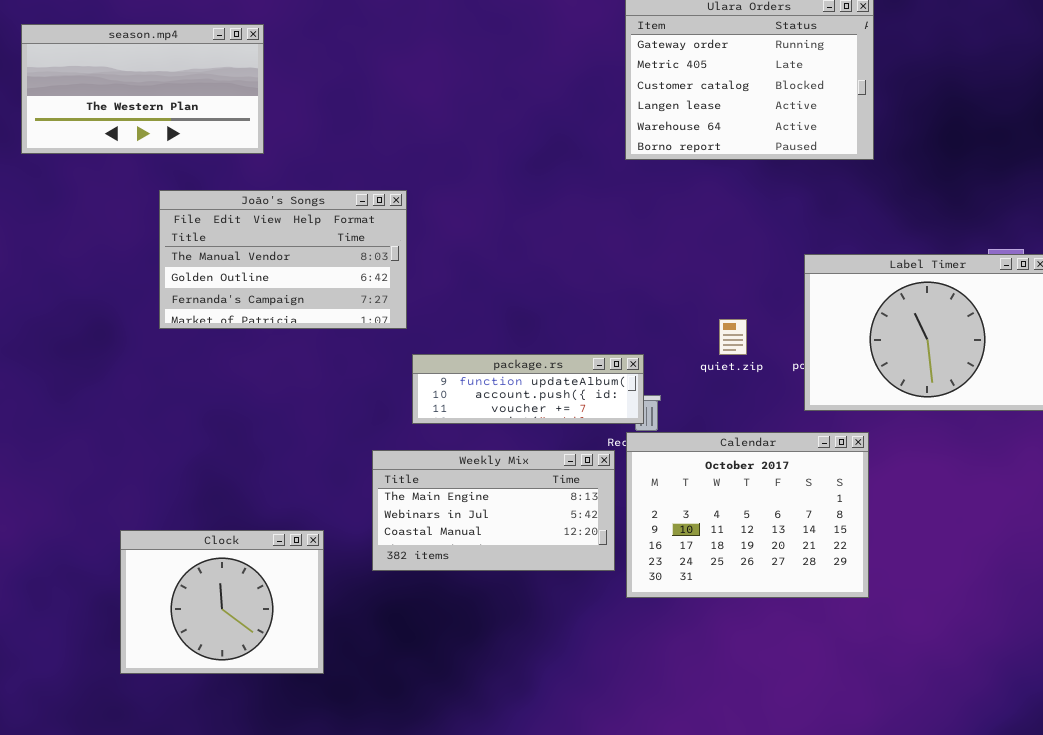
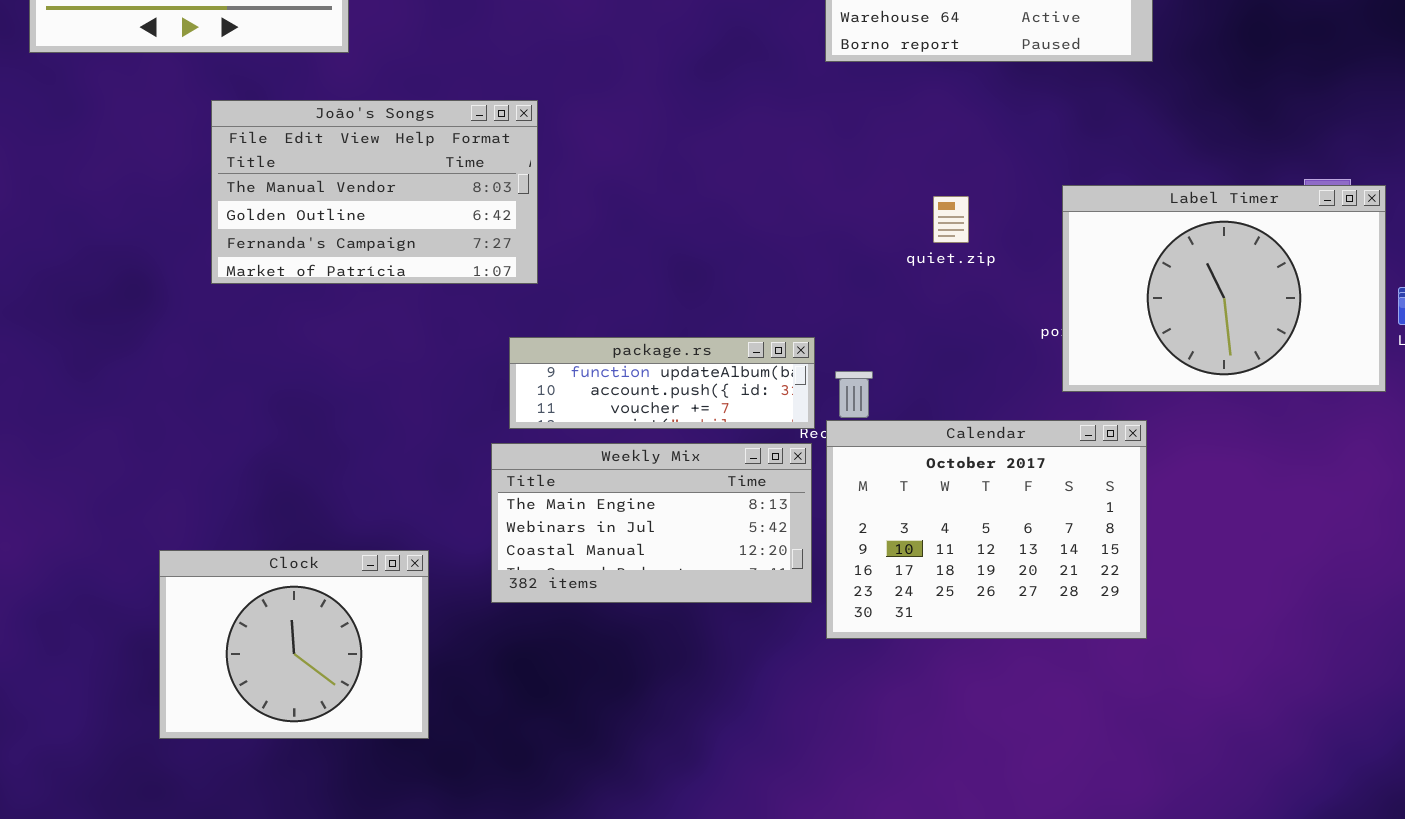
quiet.zip: [719,319,747,355] -> [933,196,969,243], moved
package.rs: [412,354,644,424] -> [509,337,815,429], moved

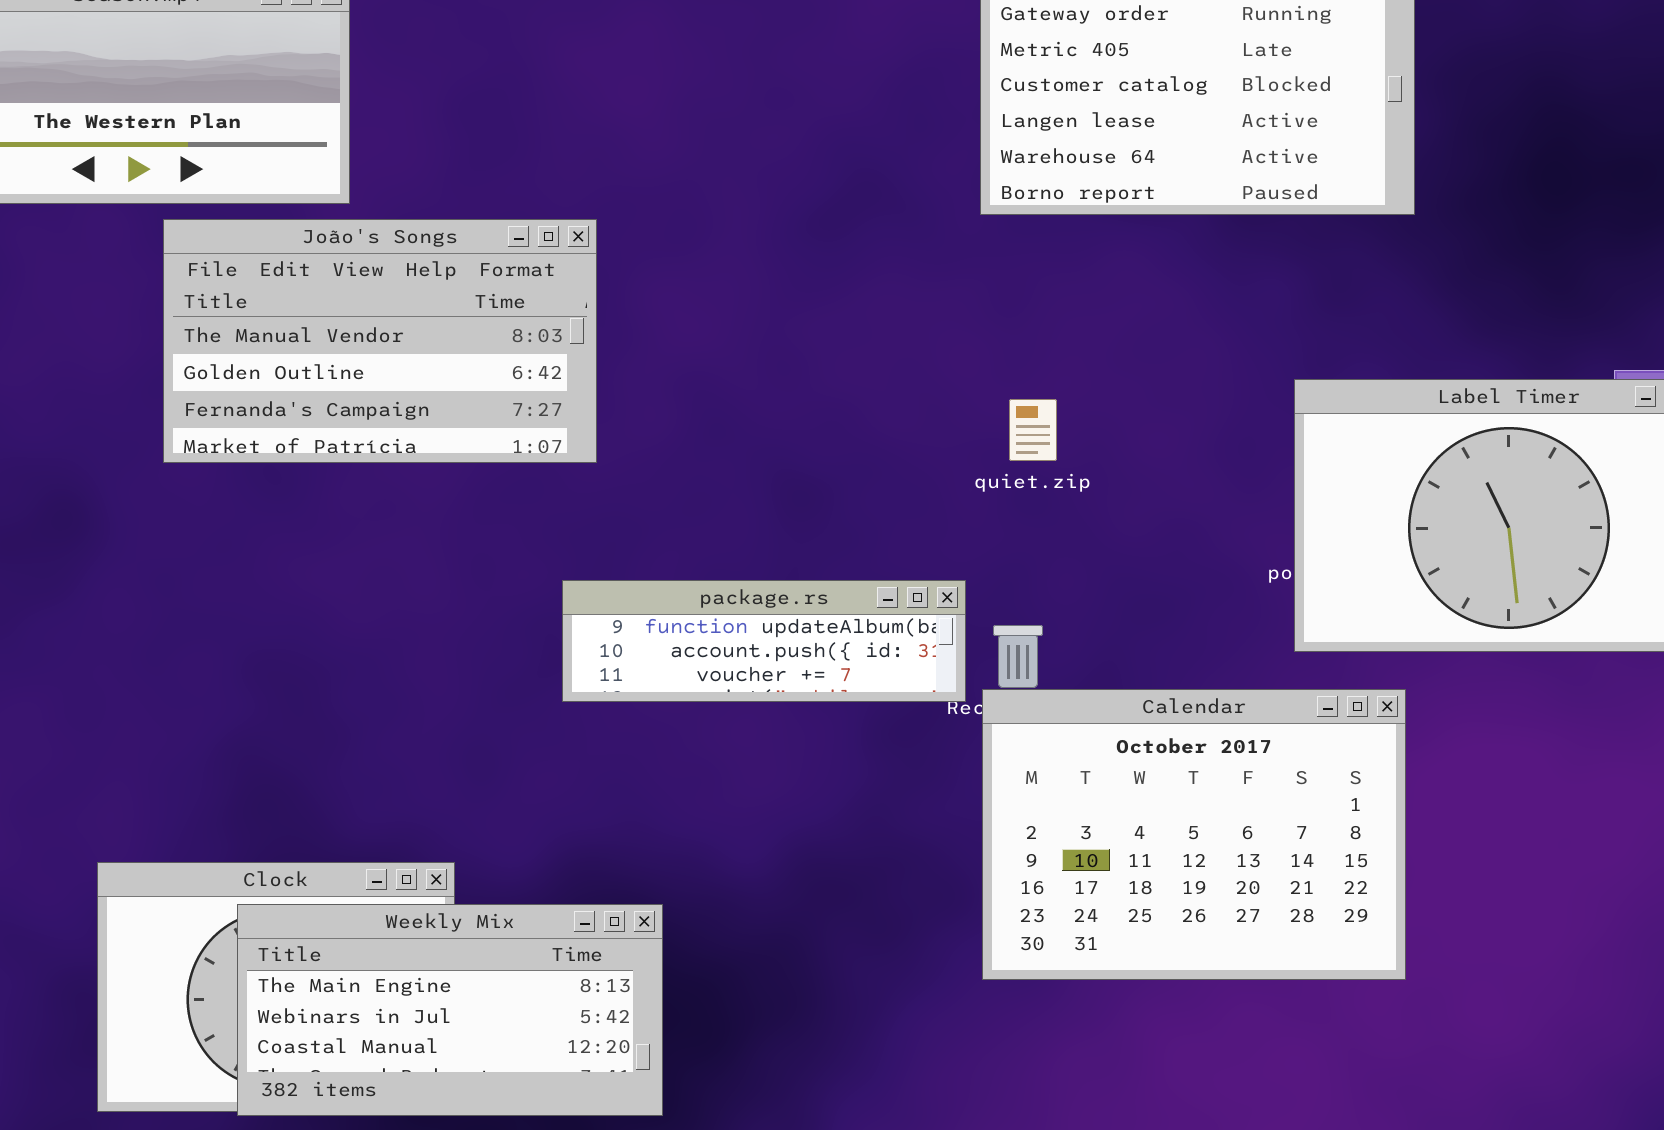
João's Songs: [211,100,538,284] -> [163,219,597,463], moved
quiet.zip: [933,196,969,243] -> [1009,399,1057,461], moved
Weekly Mix: [491,443,812,603] -> [237,904,663,1116], moved

